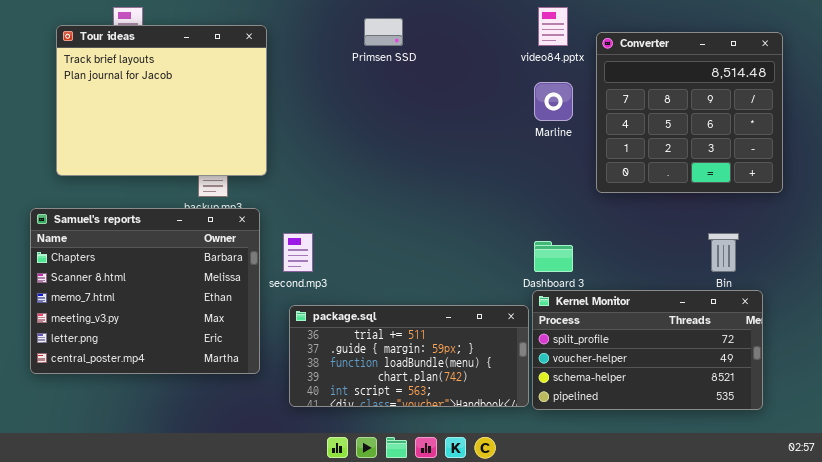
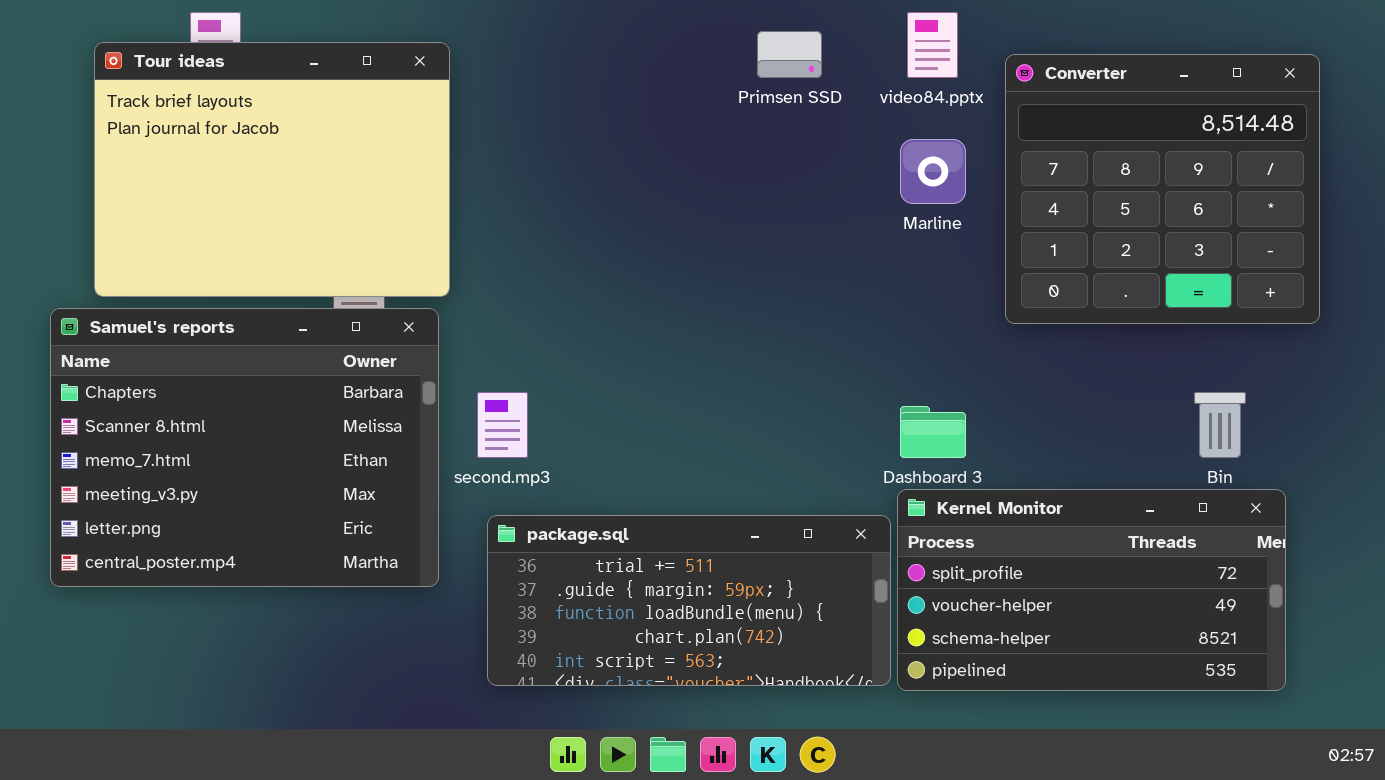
Primsen SSD: [364,18,403,46] -> [757,31,822,78], moved
Samuel's reports: [30,208,260,374] -> [50,308,439,587], moved

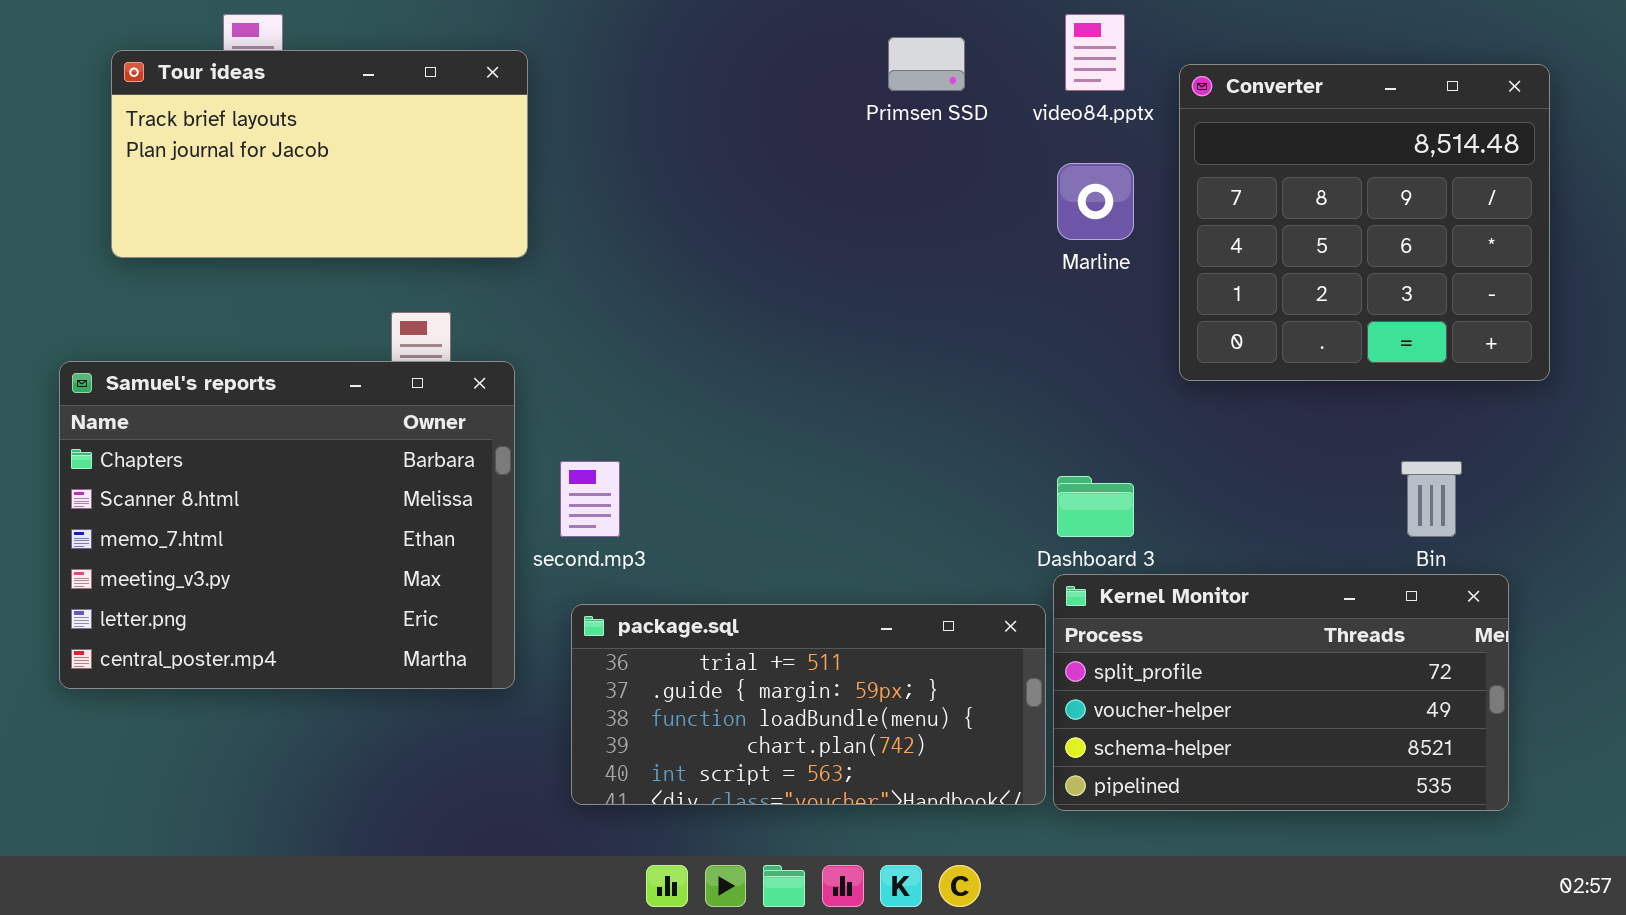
Tour ideas: [94,42,450,297] -> [111,50,528,258], resized

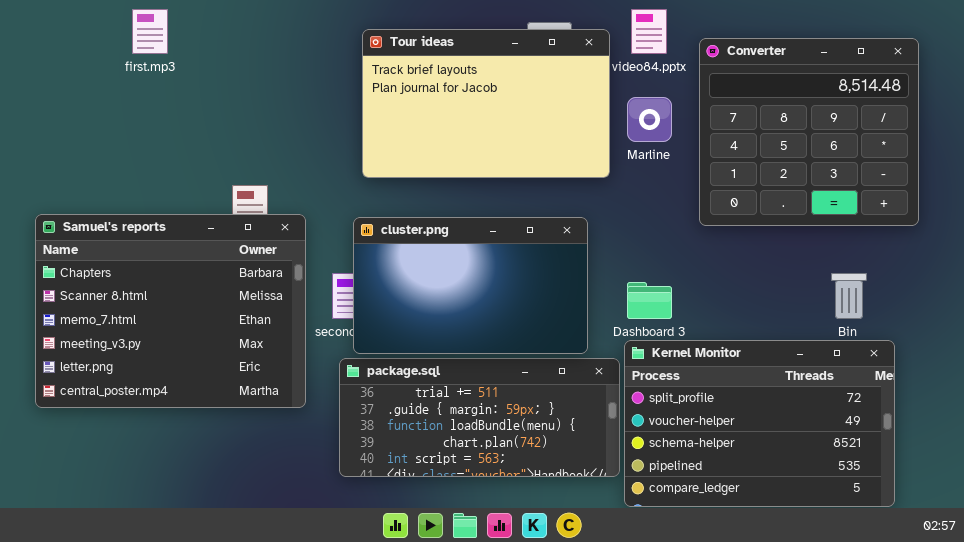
Tour ideas: [111,50,528,258] -> [362,29,610,178], moved, resized
cluster.png: none -> [353,217,588,354], opened
Kernel Monitor: [1053,574,1509,811] -> [624,340,895,507], resized

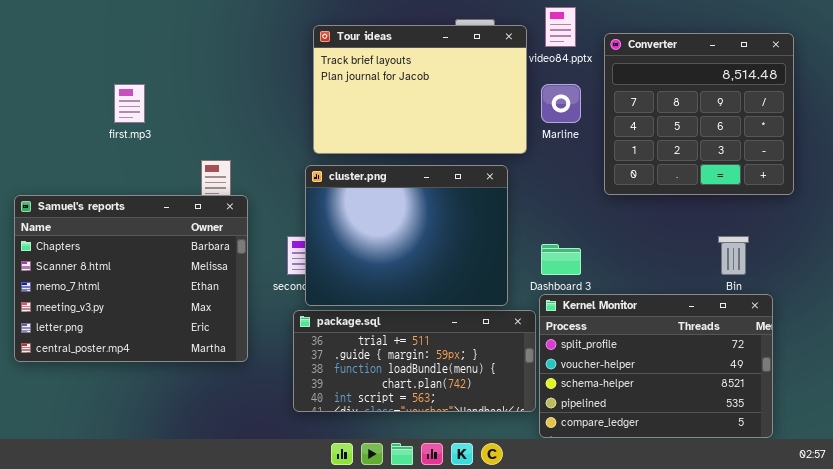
first.mp3: [132,9,168,54] -> [114,84,145,123], moved
Samuel's reports: [35,214,306,408] -> [14,195,248,362], moved
cluster.png: [353,217,588,354] -> [305,165,508,306], resized

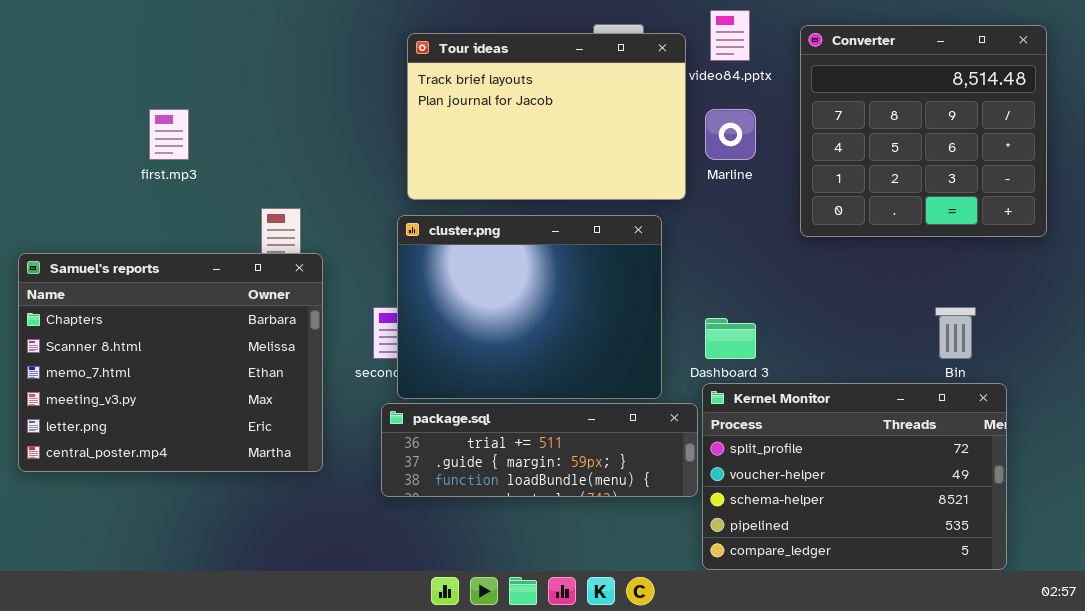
Converter: [604,33,794,195] -> [800,25,1047,237], moved
package.sql: [293,310,536,412] -> [381,403,698,497], resized

